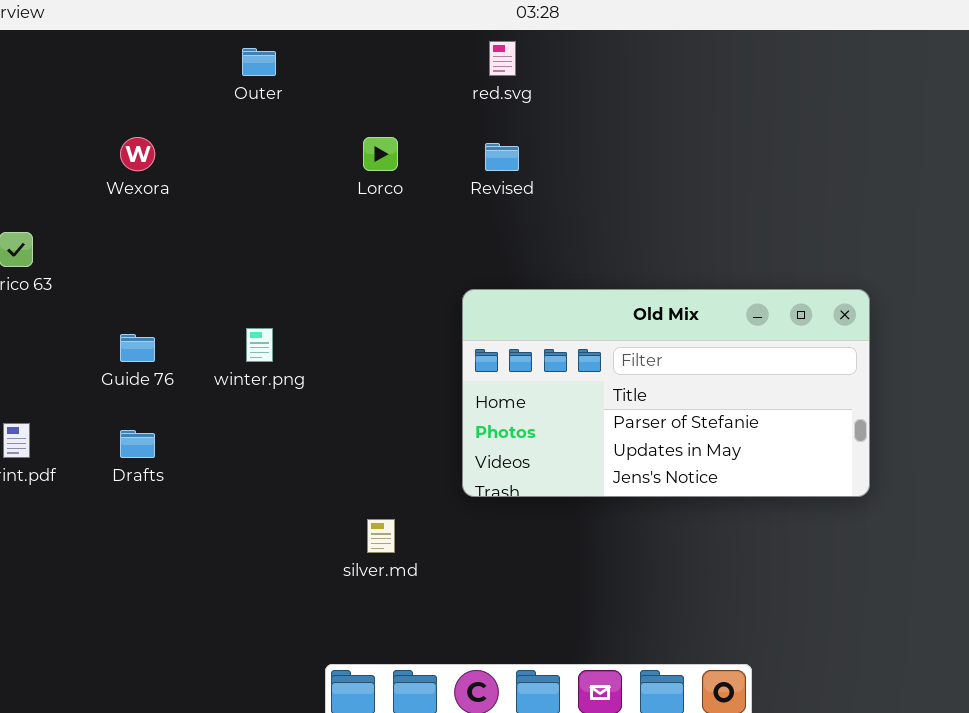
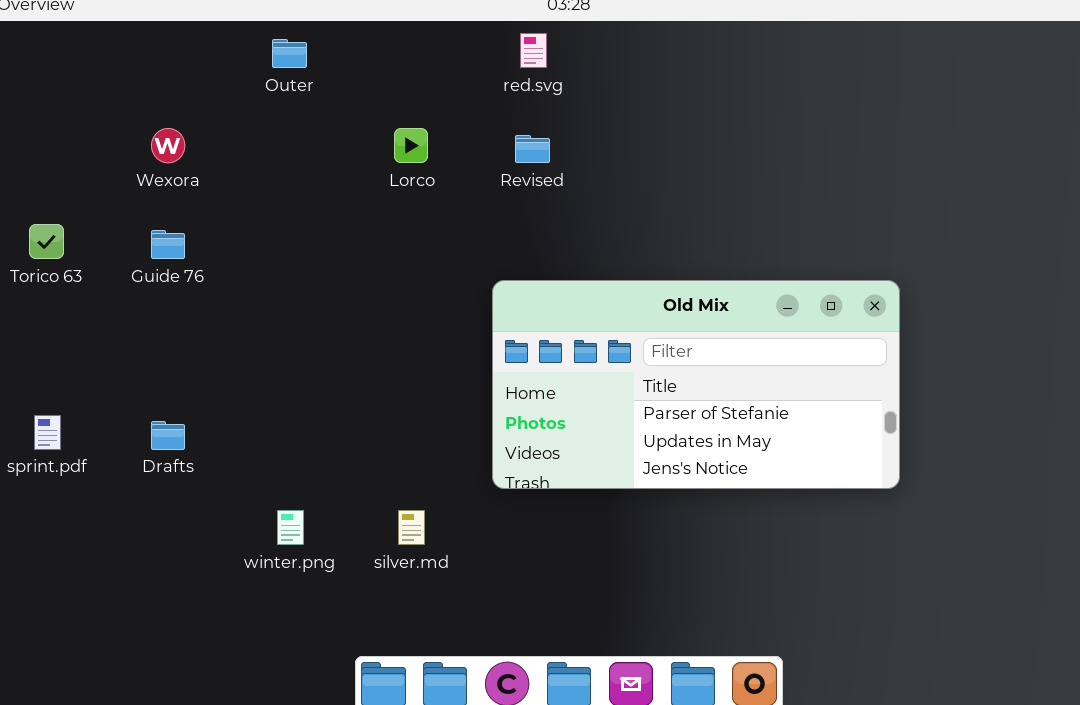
winter.png: [246,328,273,362] -> [277,510,304,545], moved
Guide 76: [120,334,155,362] -> [151,230,185,259], moved

